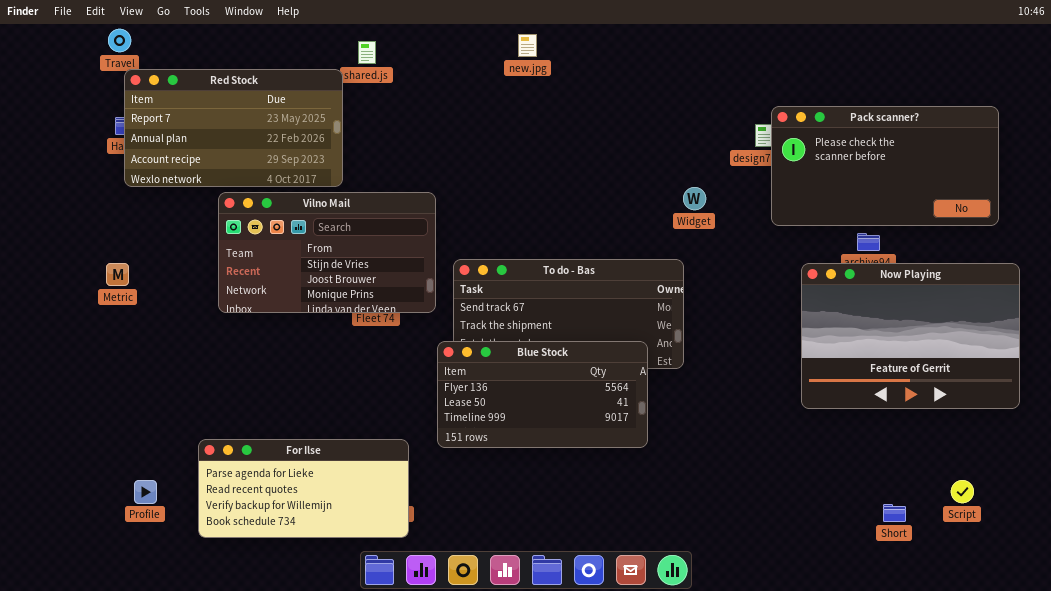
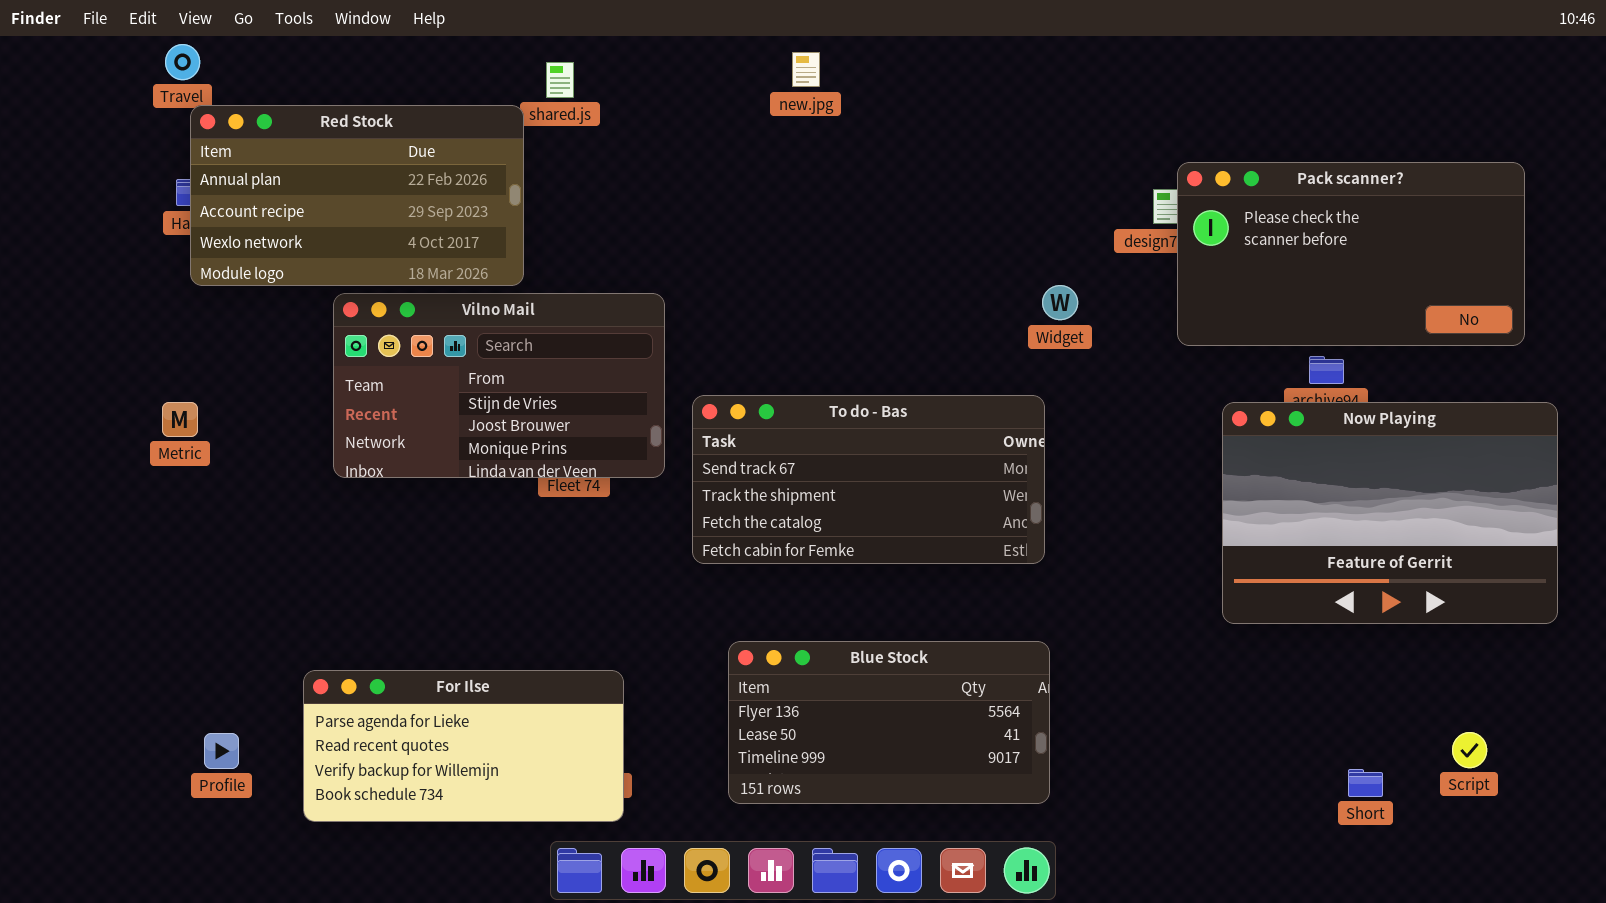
Red Stock: [124,69,343,187] -> [190,105,524,286], scrolled down 1 row
Blue Stock: [437,341,648,448] -> [728,641,1050,804], moved

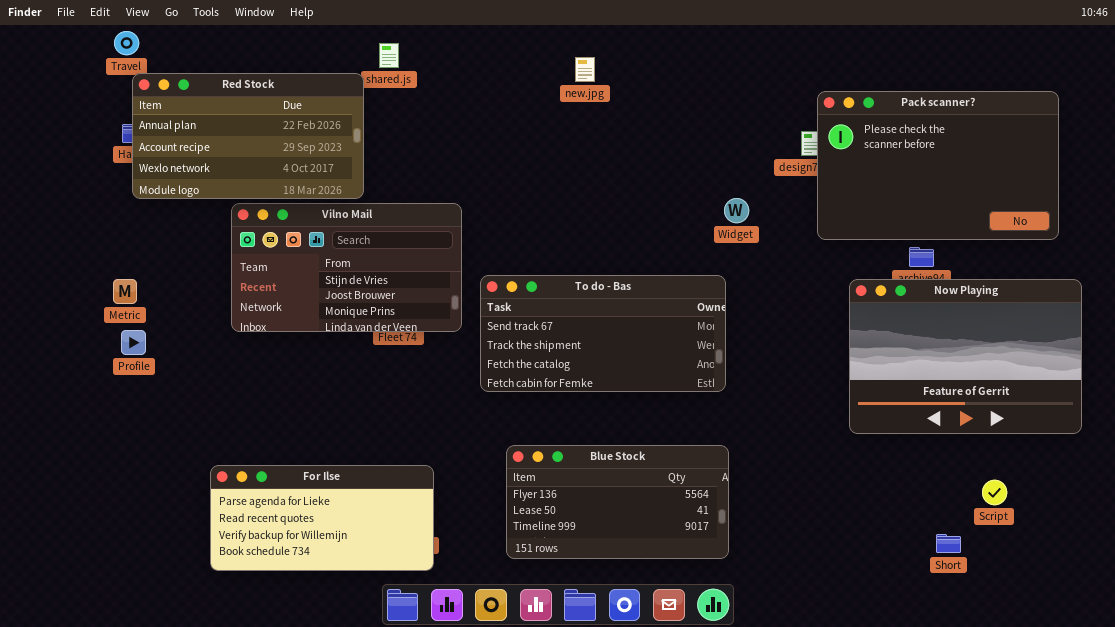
new.jpg: [792,52,820,87] -> [575,57,595,82], moved
Pack scanner?: [1177,162,1525,346] -> [817,91,1059,240], resized
Script: [1452,732,1487,768] -> [982,480,1007,505], moved
Profile: [204,733,239,769] -> [121,330,146,355], moved

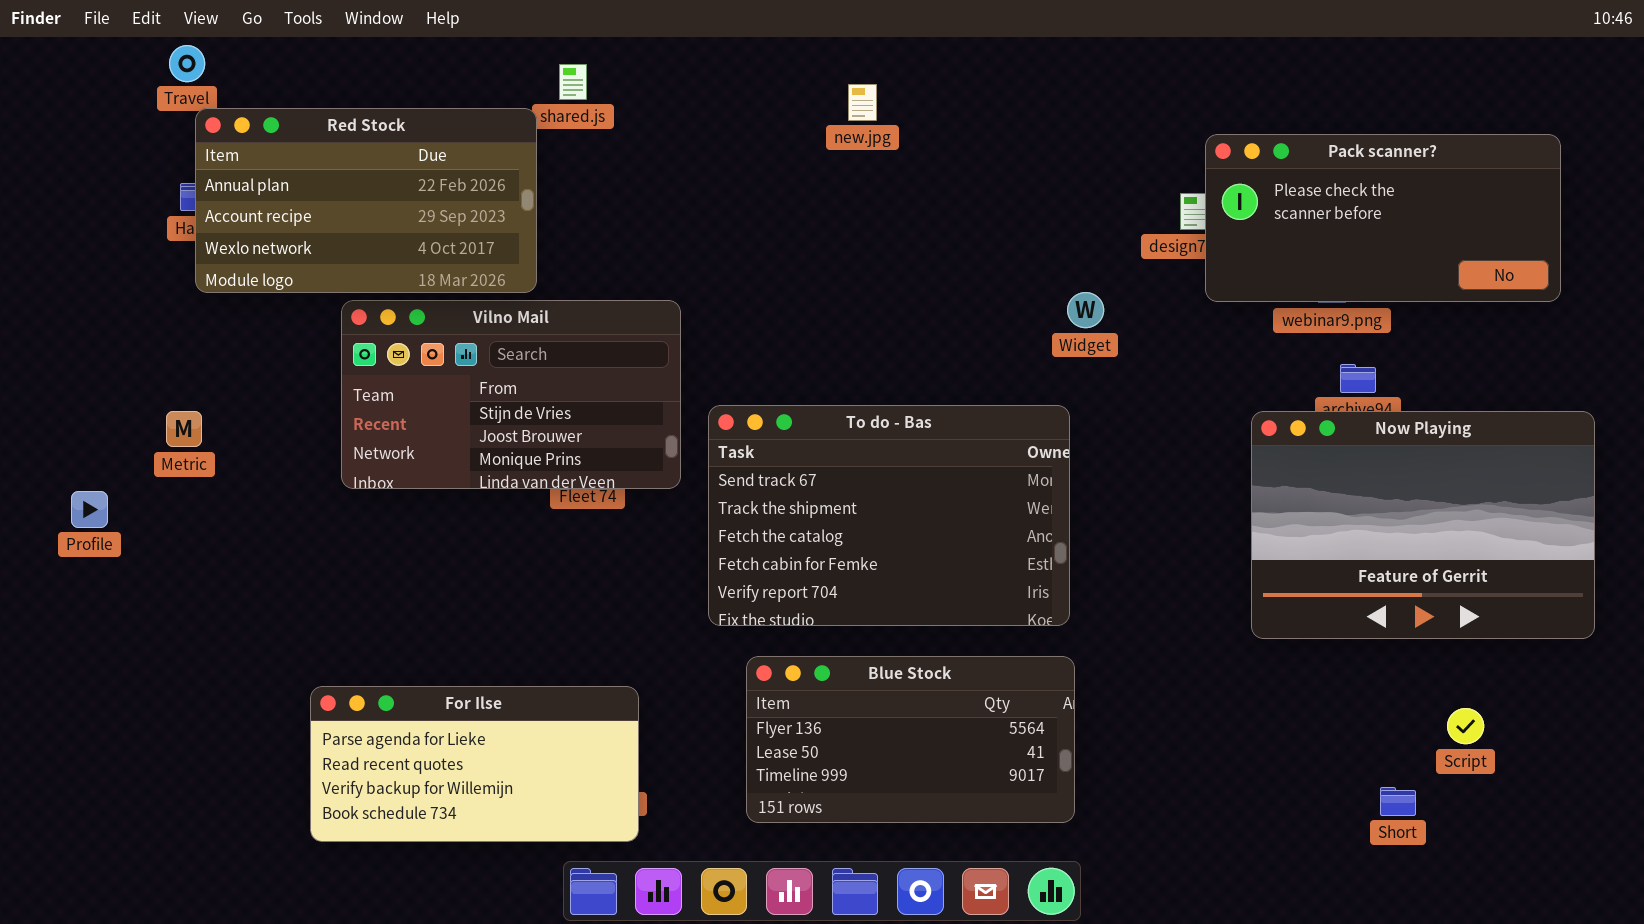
Pack scanner?: [817,91,1059,240] -> [1205,134,1561,302], resized
To do - Bas: [480,275,726,392] -> [708,405,1070,626], resized
Profile: [121,330,146,355] -> [71,491,108,528], moved

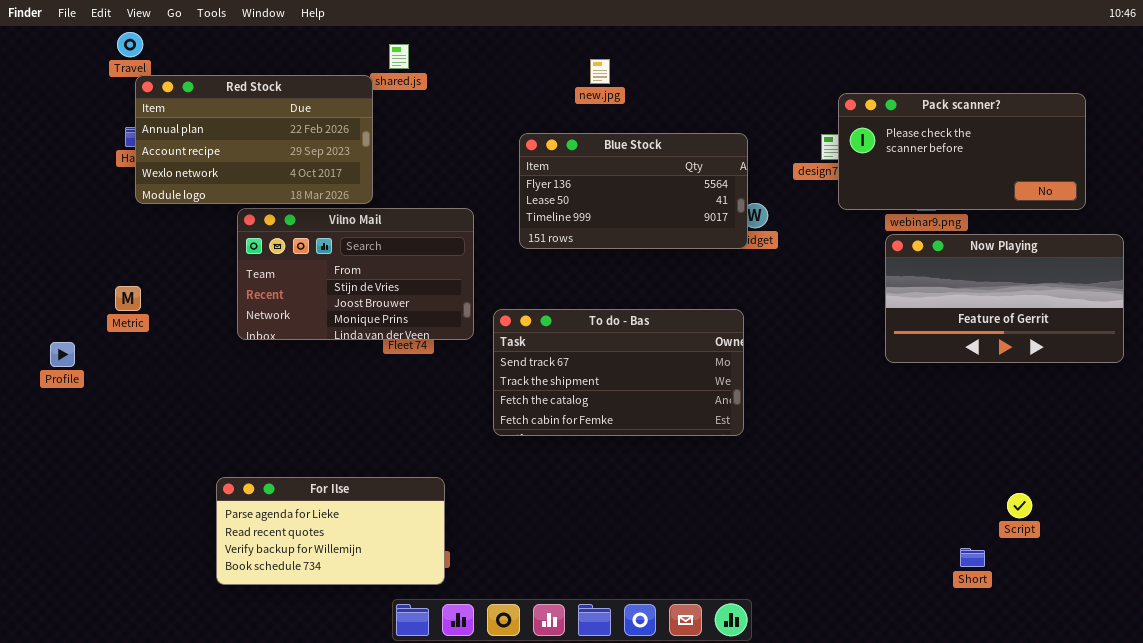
To do - Bas: [708,405,1070,626] -> [493,309,744,436], resized
Now Playing: [1251,411,1595,639] -> [885,234,1124,363], moved, resized
Blue Stock: [746,656,1075,823] -> [519,133,748,249], moved

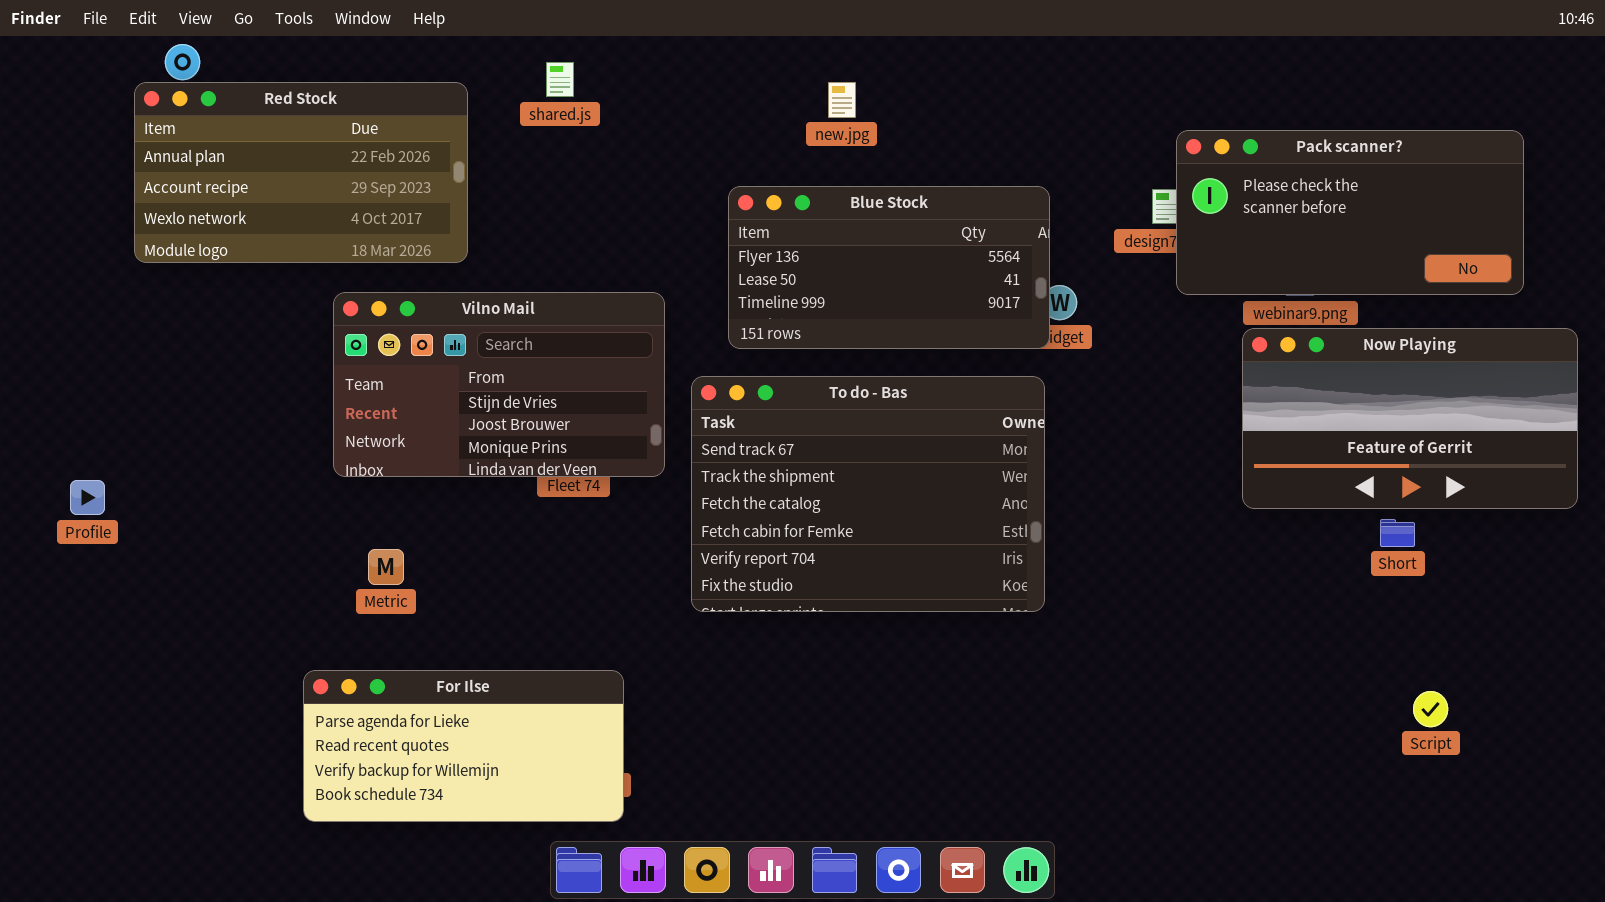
Red Stock: [135,75,373,204] -> [134,82,468,263], moved
Metric: [115,286,141,311] -> [368,549,404,585], moved
To do - Bas: [493,309,744,436] -> [691,376,1045,612], resized
Short: [960,548,985,567] -> [1380,519,1415,547], moved

